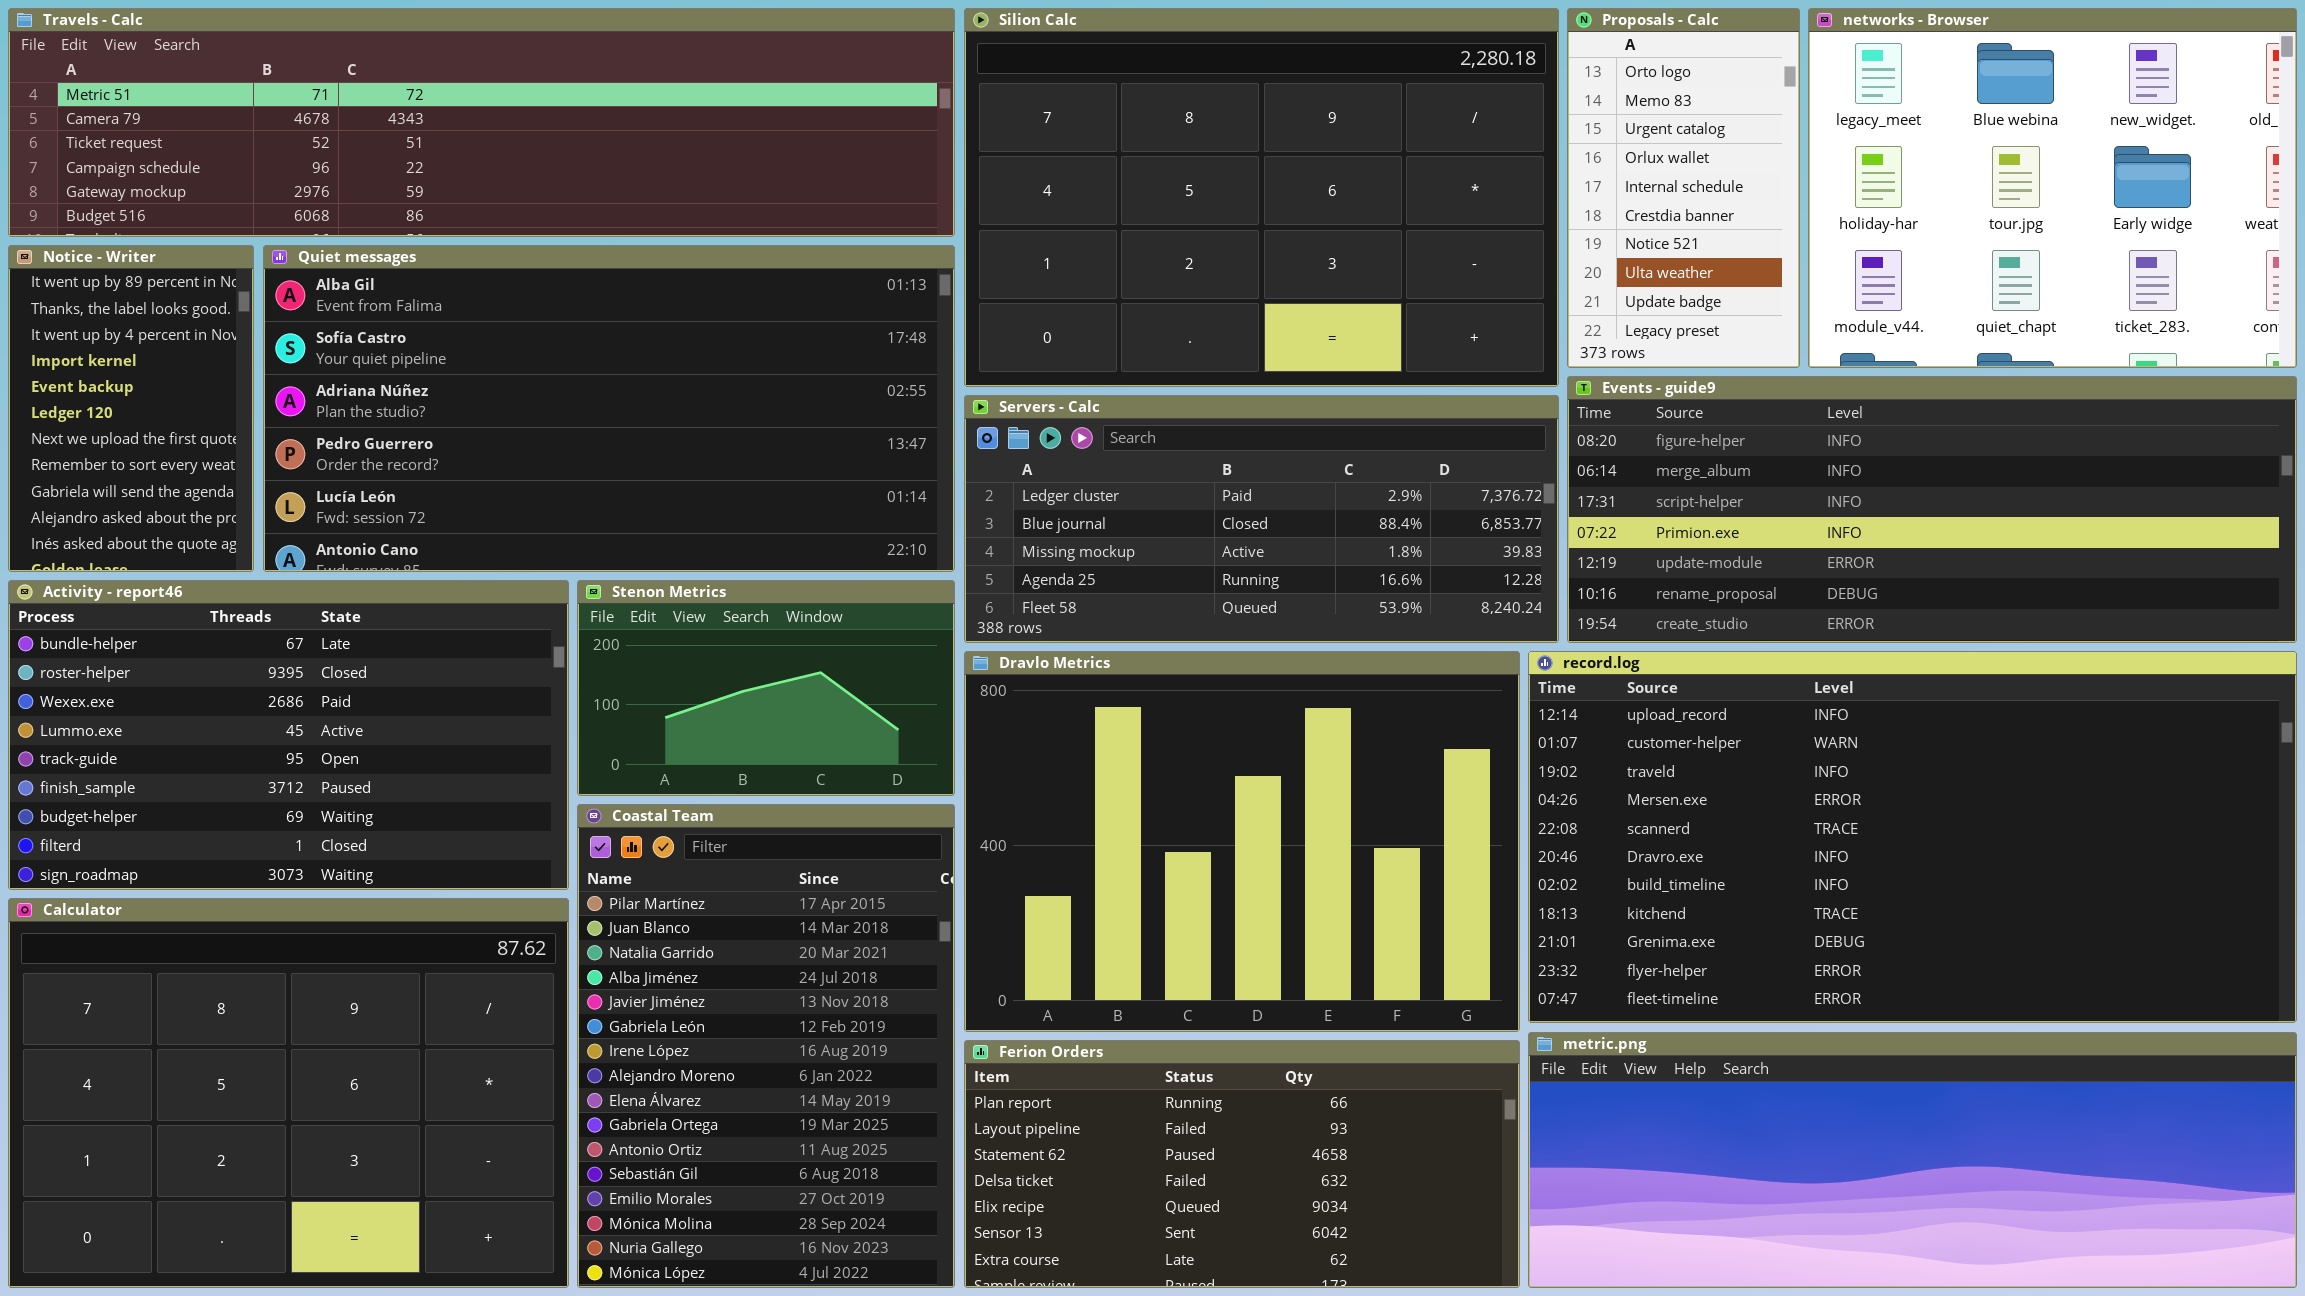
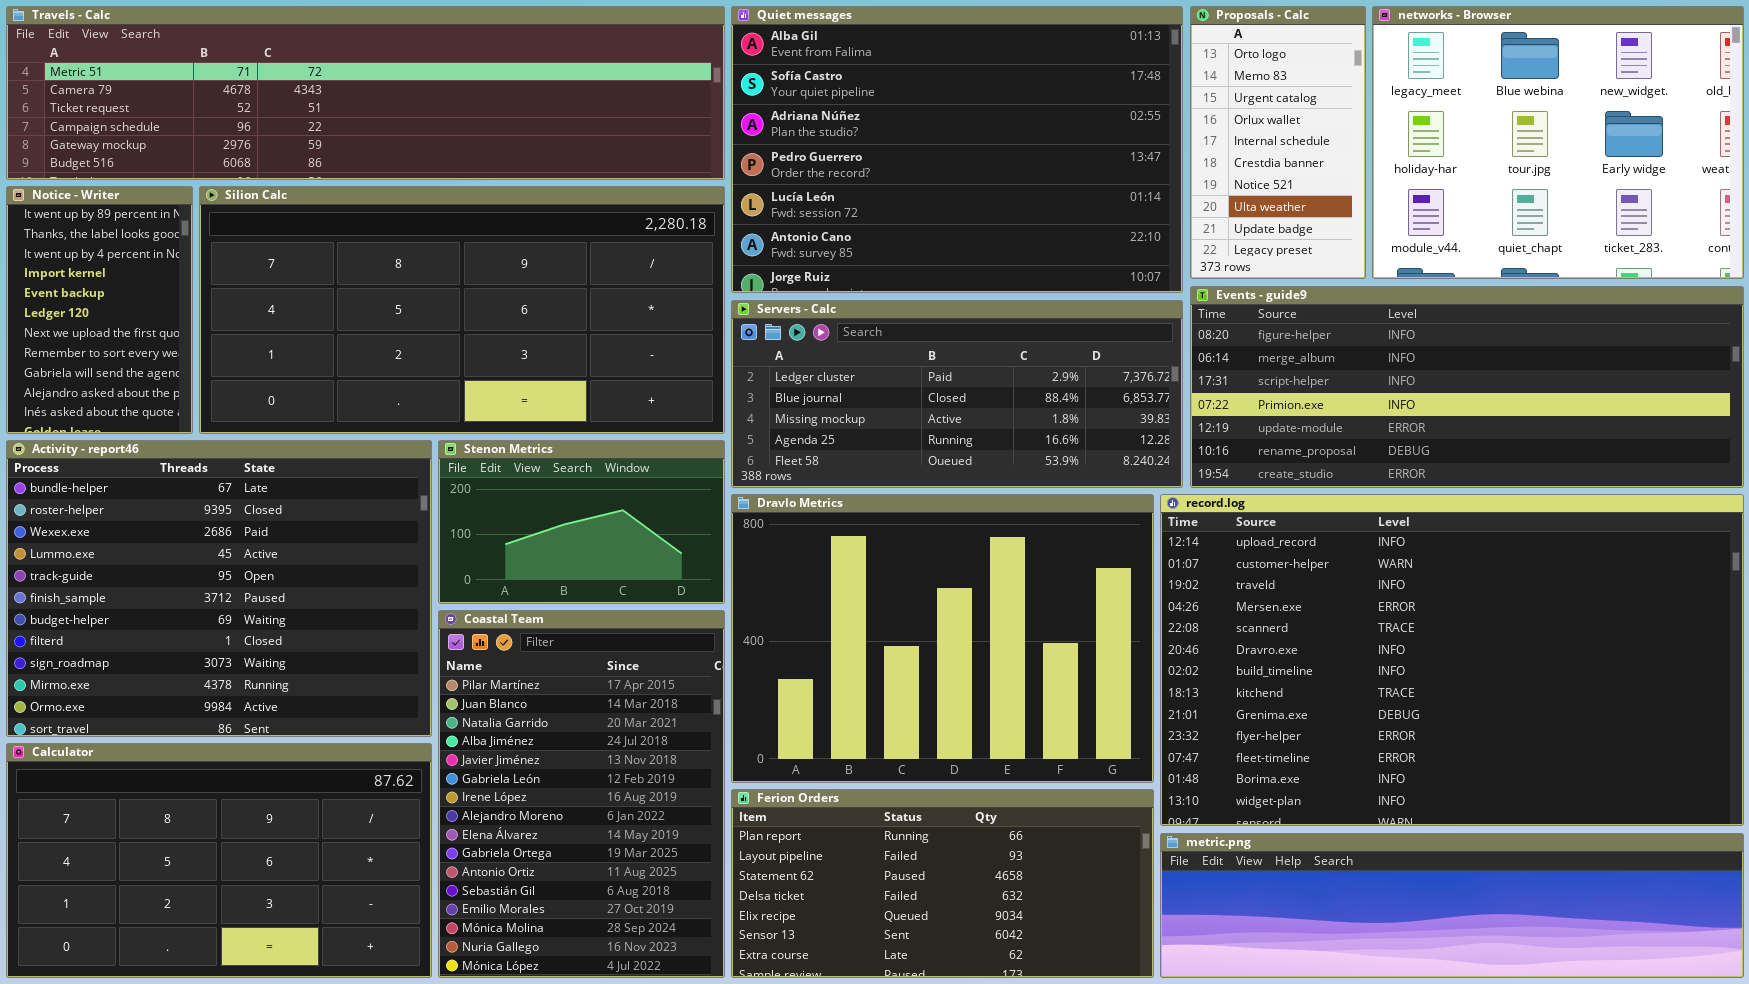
Silion Calc: [964,8,1559,387] -> [199,186,725,434], moved, resized
Quiet messages: [263,245,955,572] -> [731,6,1183,293], moved, resized
Activity - report46: [8,580,569,890] -> [6,440,432,737], resized
record.log: [1528,651,2297,1023] -> [1160,494,1744,826], resized
Calculator: [8,898,569,1288] -> [6,743,432,978], resized
metric.png: [1528,1032,2297,1288] -> [1160,833,1744,978], resized

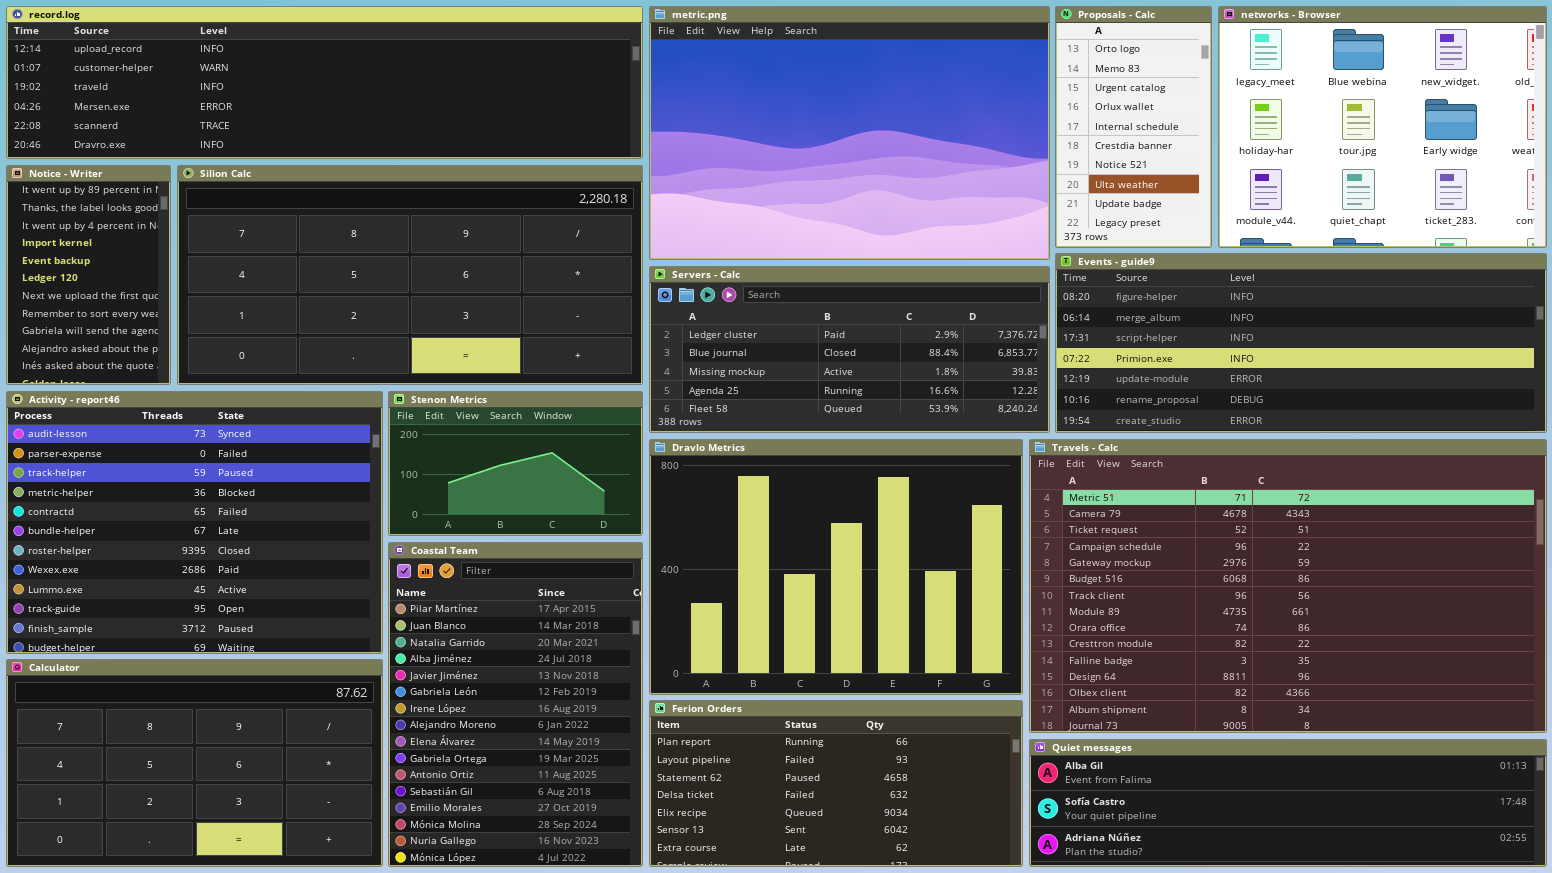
Travels - Calc: [6,6,725,180] -> [1029,439,1547,733], moved, resized
Quiet messages: [731,6,1183,293] -> [1029,739,1547,867], moved, resized
Activity - report46: [6,440,432,737] -> [6,391,383,654], scrolled up 5 rows
record.log: [1160,494,1744,826] -> [6,6,643,159], moved, resized
metric.png: [1160,833,1744,978] -> [649,6,1050,260], moved, resized

